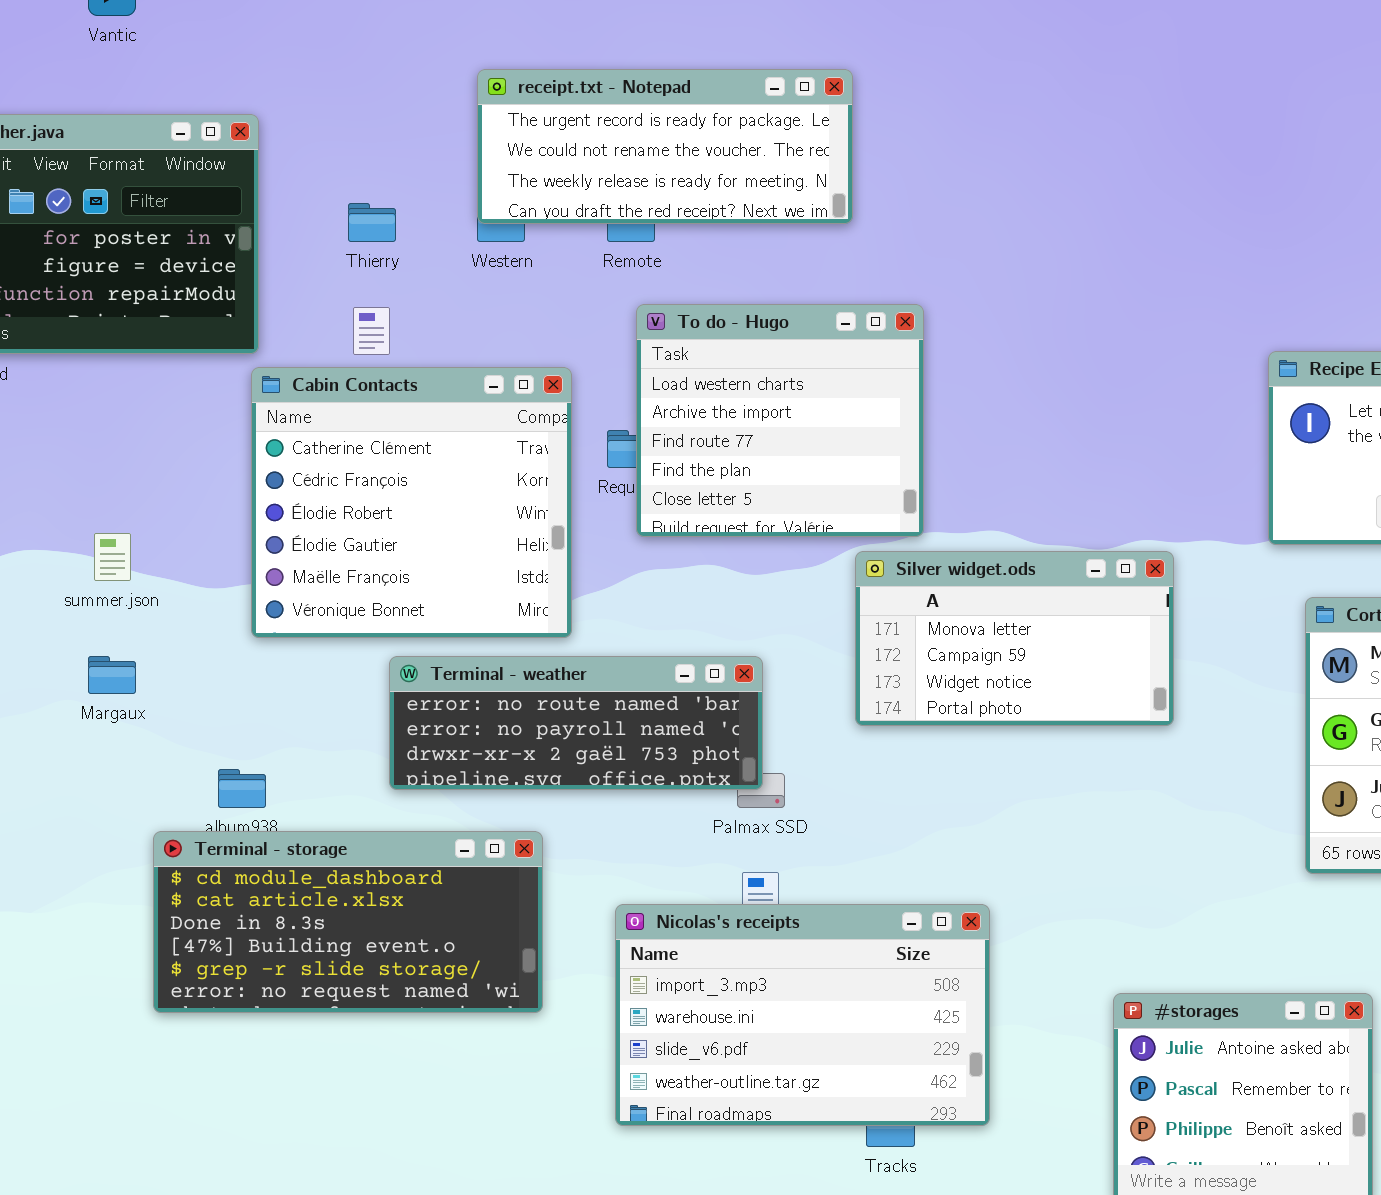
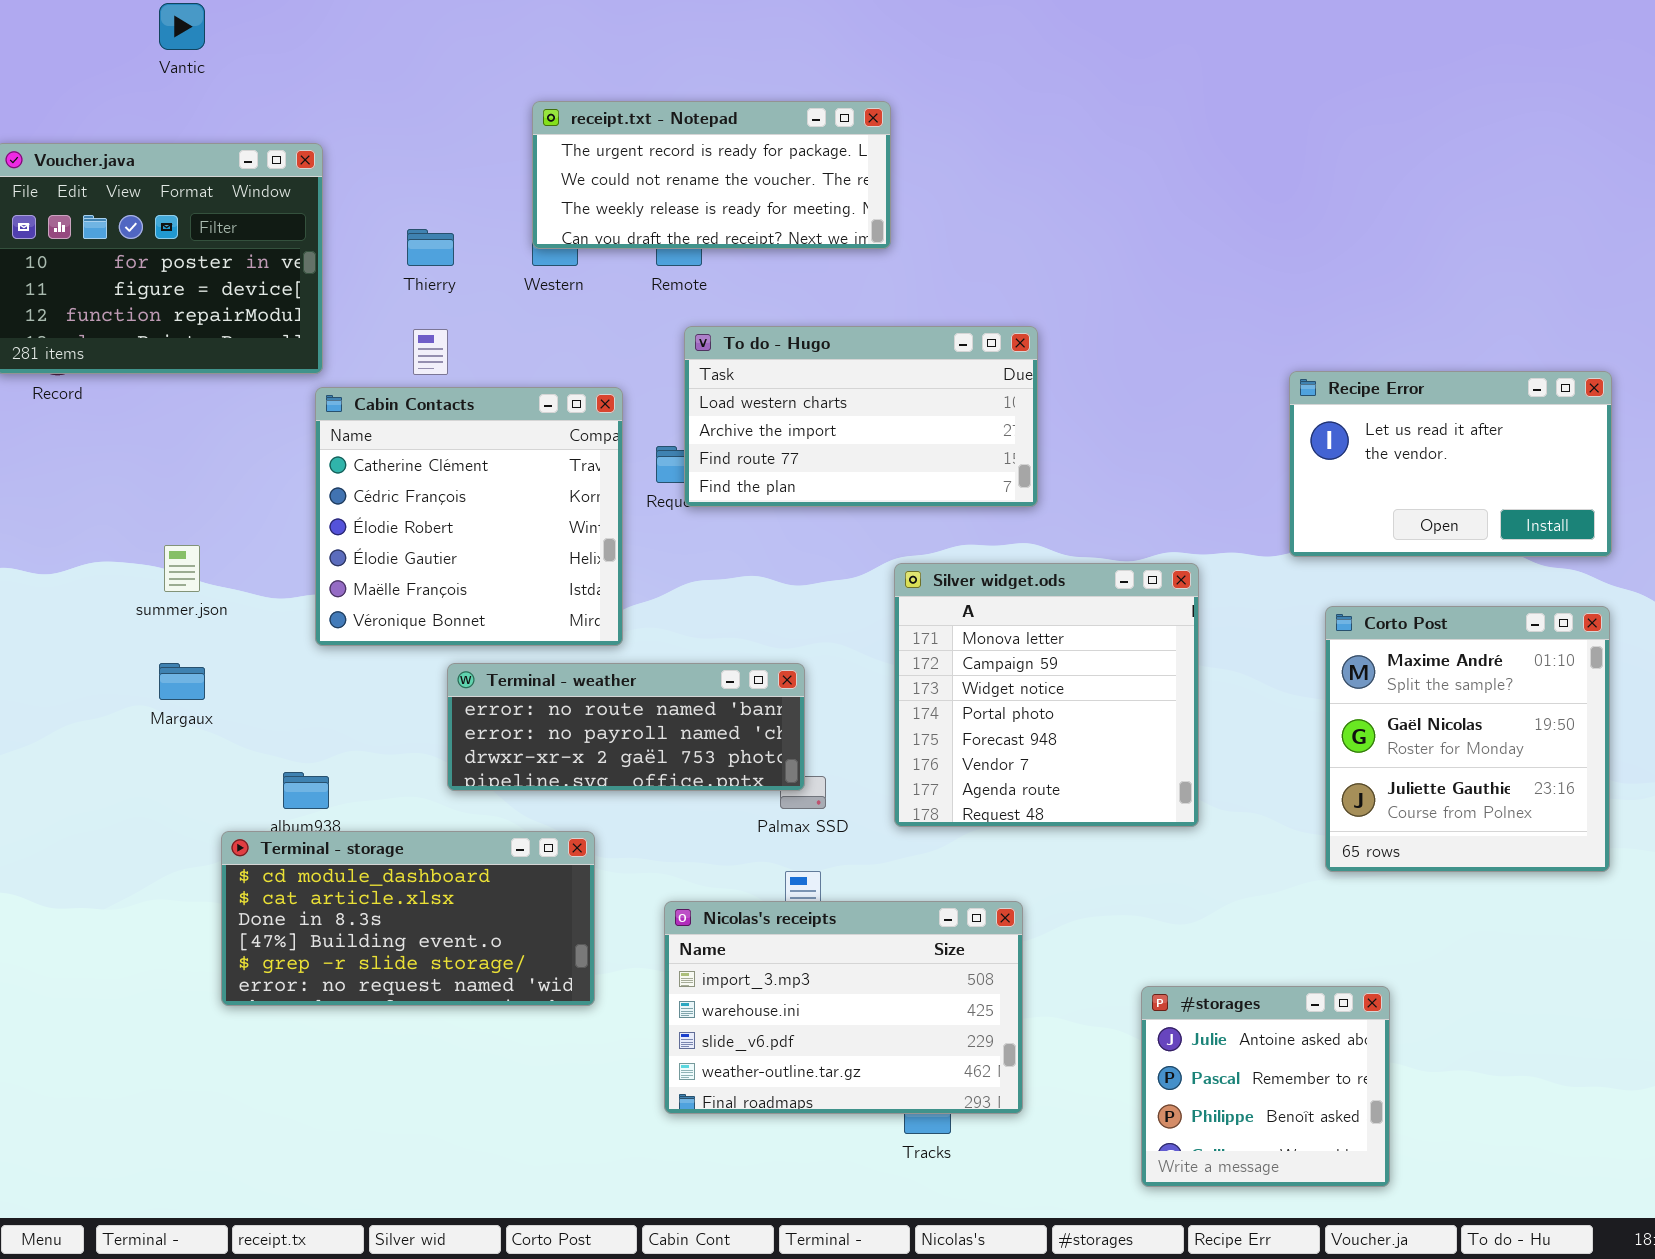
To do - Hugo: [636,304,924,537] -> [684,326,1038,507], resized
Silver widget.ods: [855,551,1174,726] -> [894,563,1199,827], resized

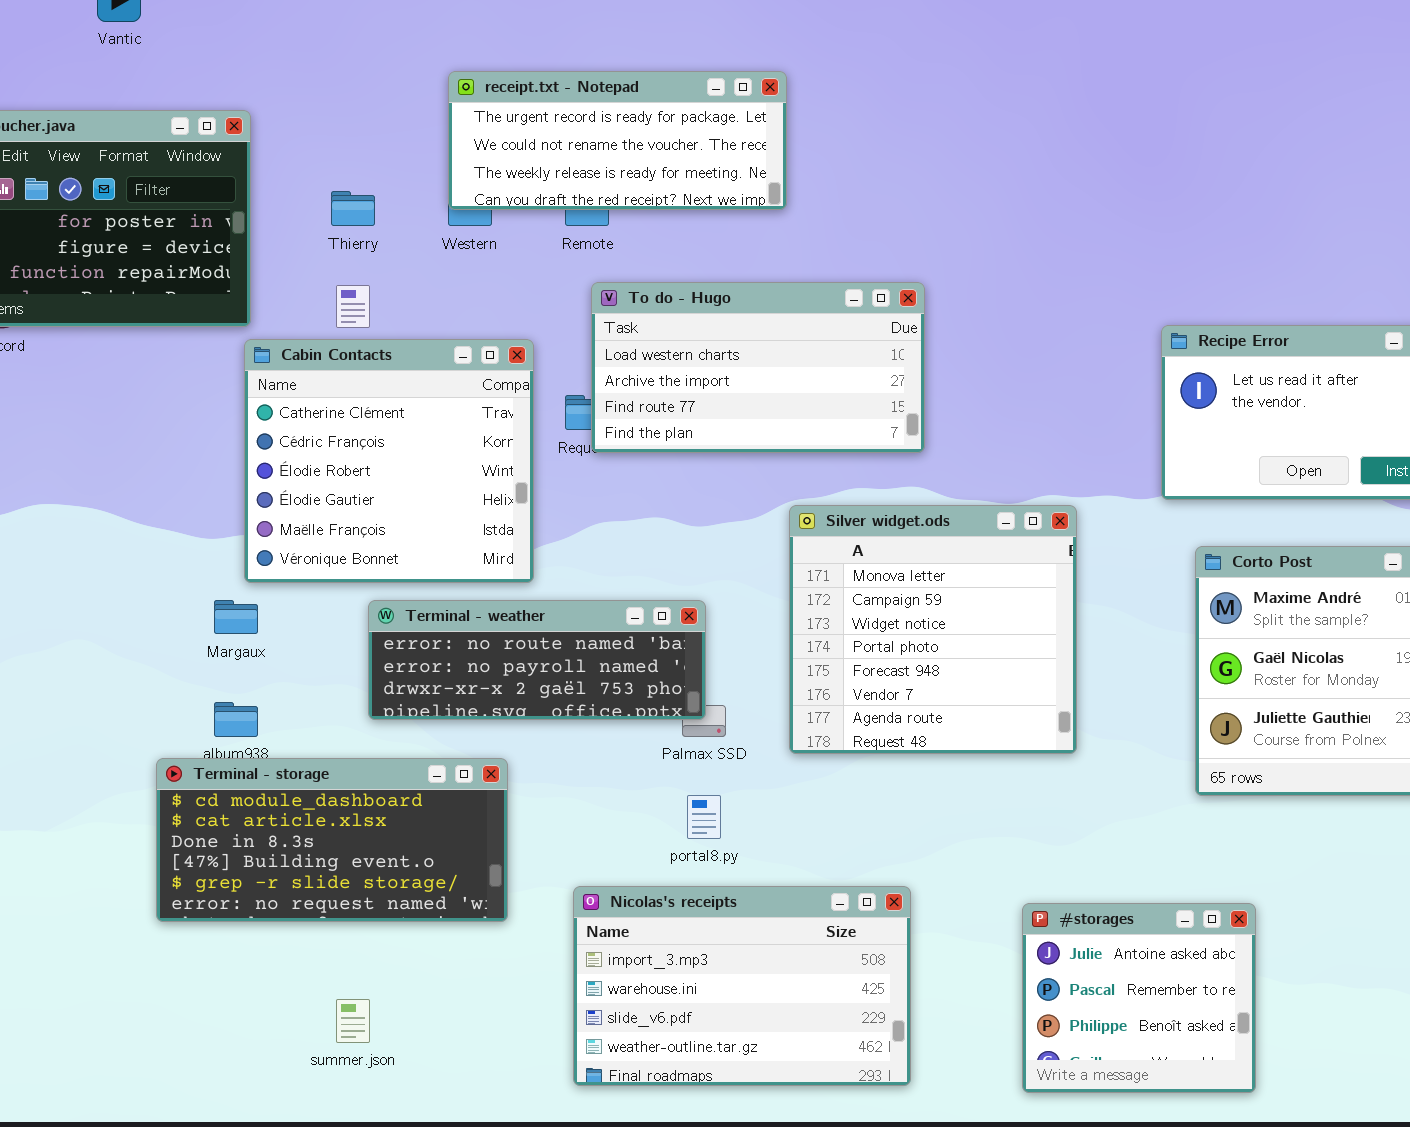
summer.json: [164,545,200,592] -> [336,999,370,1043], moved
Margaux: [159,663,205,700] -> [214,600,258,634], moved
Nicolas's receipts: [664,901,1023,1114] -> [573,886,911,1086], moved

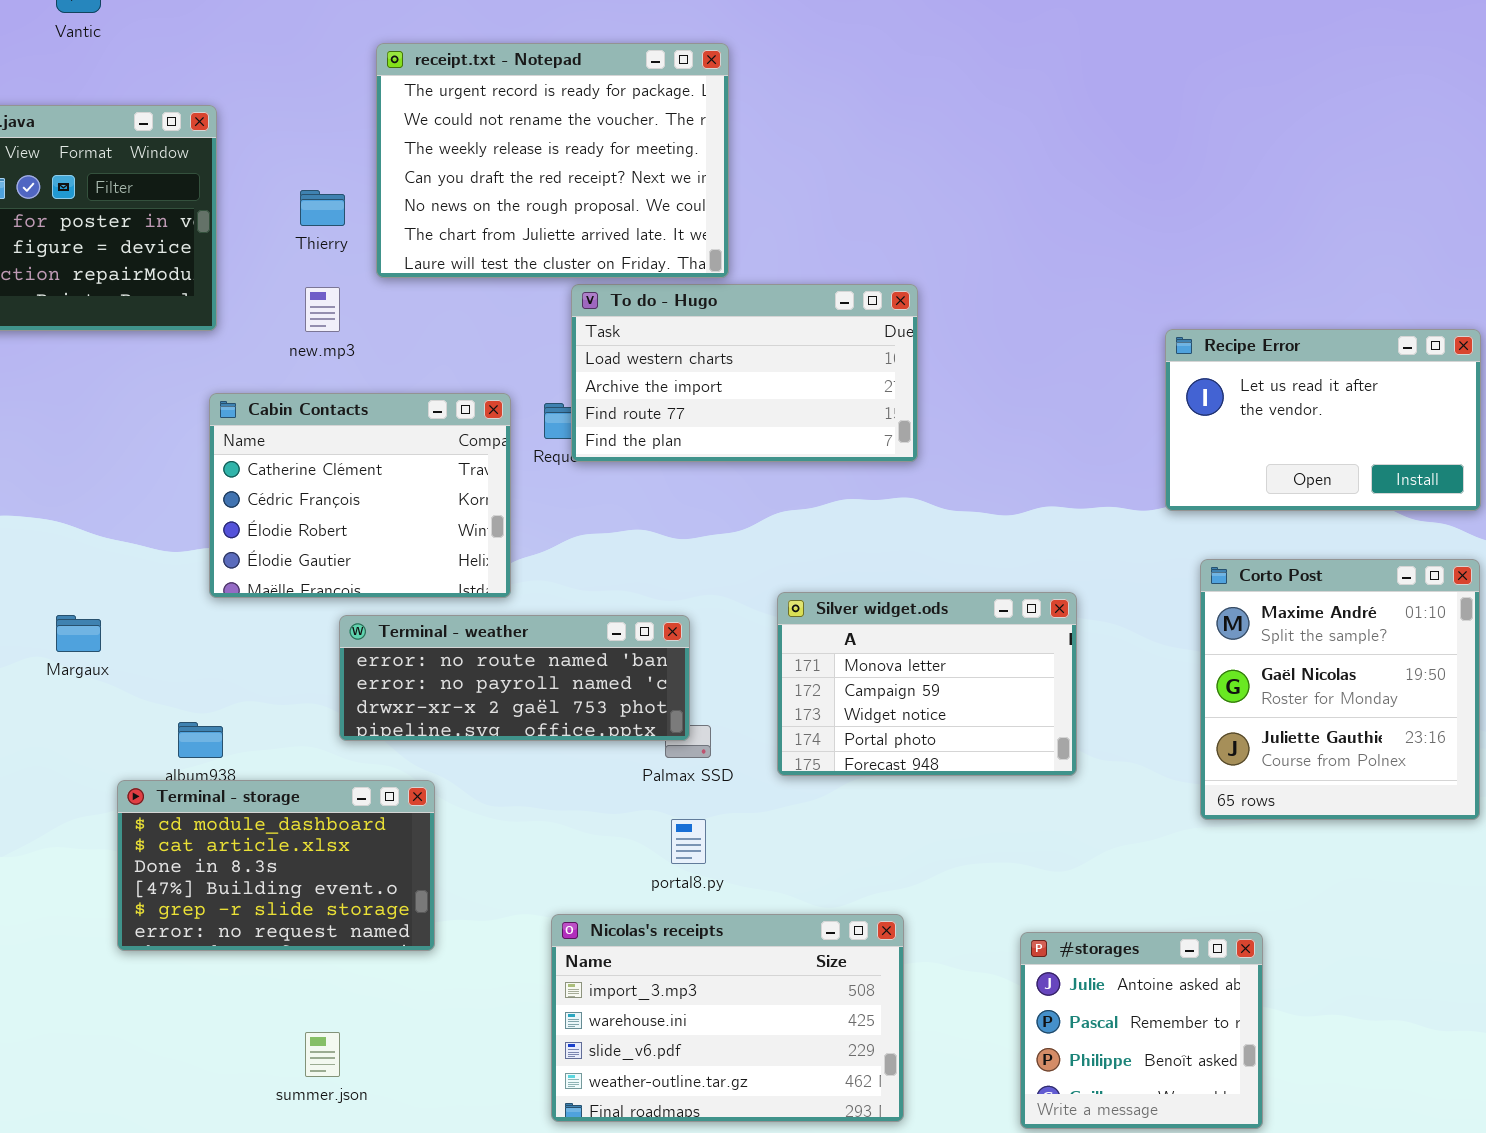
receipt.txt - Notepad: [448,71,787,210] -> [376,43,729,278], moved, resized
Cabin Contacts: [244,339,534,583] -> [209,393,511,598], resized
Silver widget.ods: [789,505,1077,754] -> [777,592,1077,776], resized
Margaux: [214,600,258,634] -> [56,615,101,652], moved
Terminal - storage: [156,758,508,922] -> [117,780,435,951], resized

